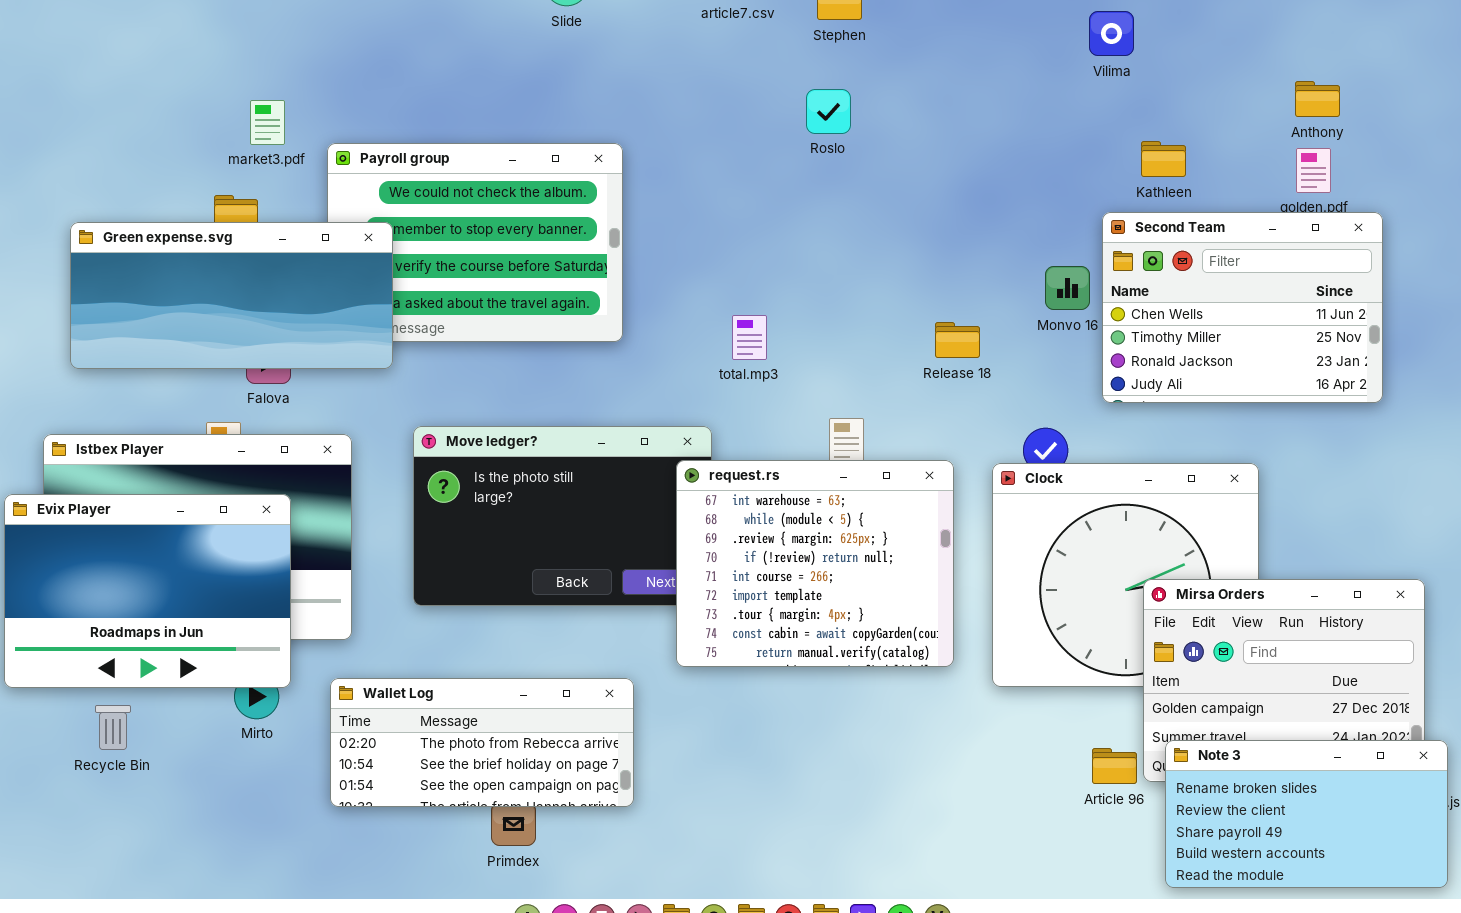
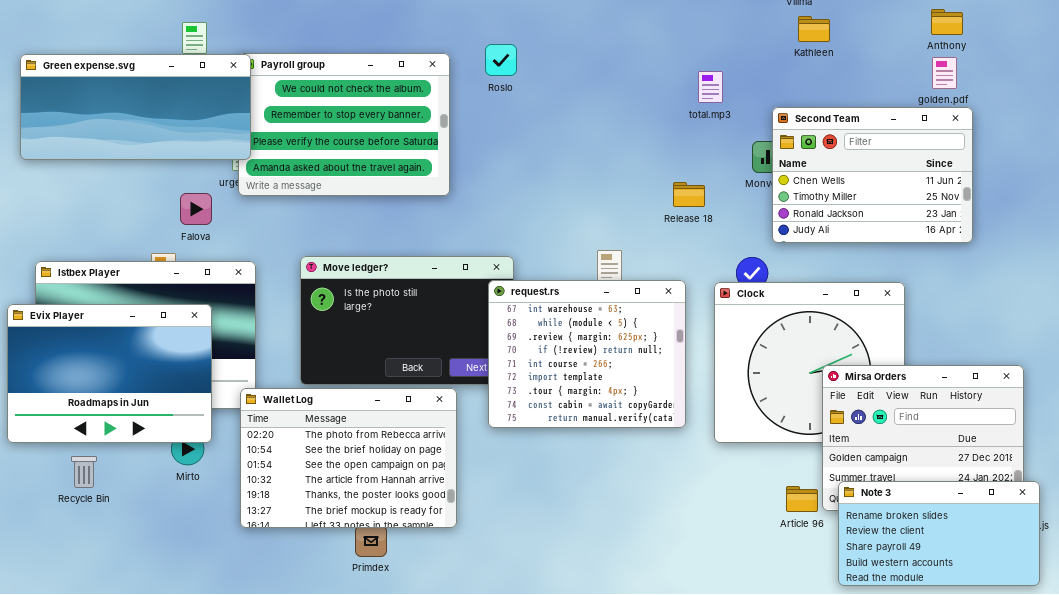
Roslo: [806,89,851,134] -> [485,44,517,76], moved
Kathleen: [1141,141,1186,177] -> [798,16,830,42], moved
Second Team: [1102,212,1383,403] -> [772,107,973,243], moved
Green expense.svg: [70,222,393,369] -> [20,54,251,160], moved
total.mp3: [732,315,767,360] -> [698,71,723,103], moved
Wallet Log: [330,678,634,807] -> [240,388,457,528], resized

